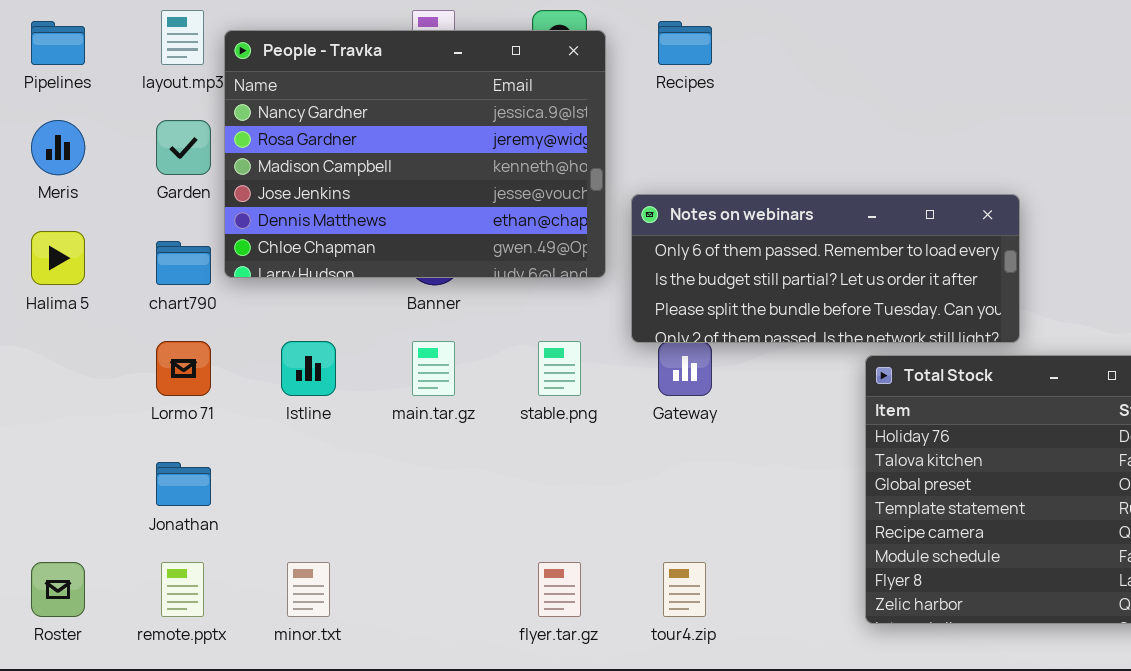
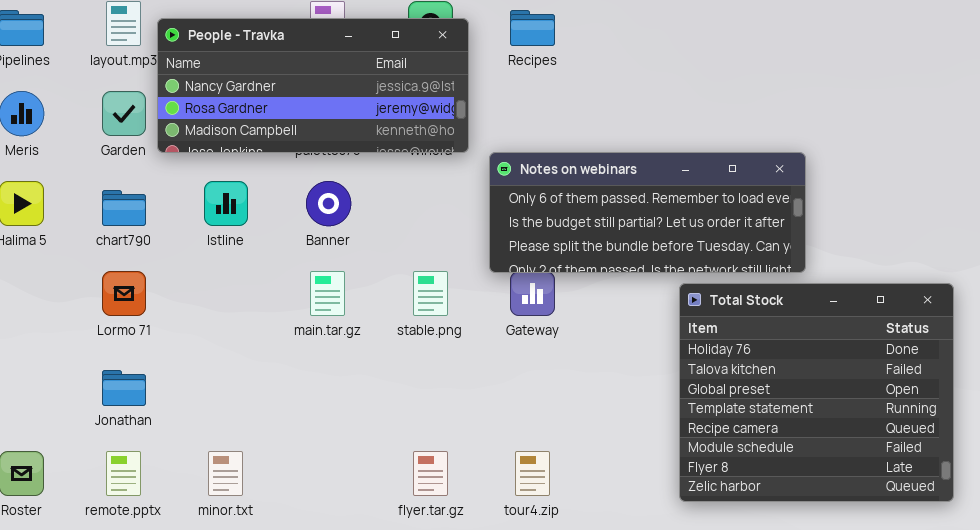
People - Travka: [224,30,606,278] -> [157,18,469,153], resized
Istline: [281,341,336,396] -> [204,181,248,226], moved

